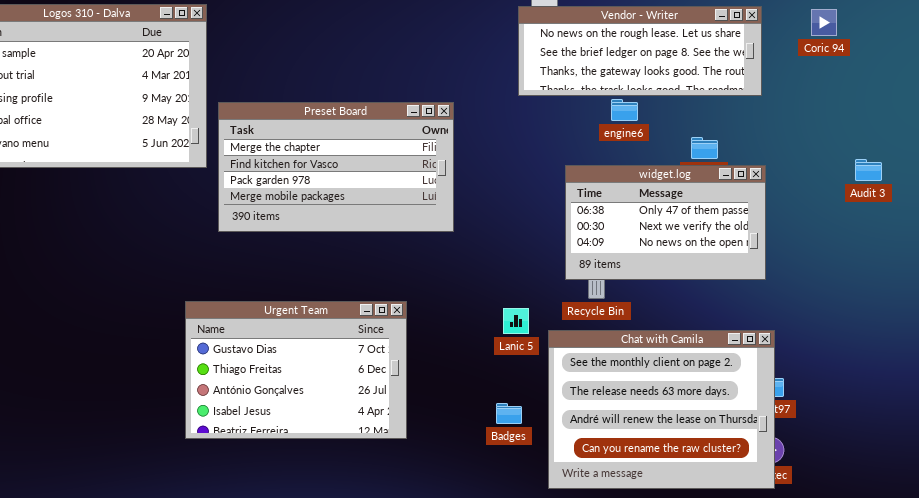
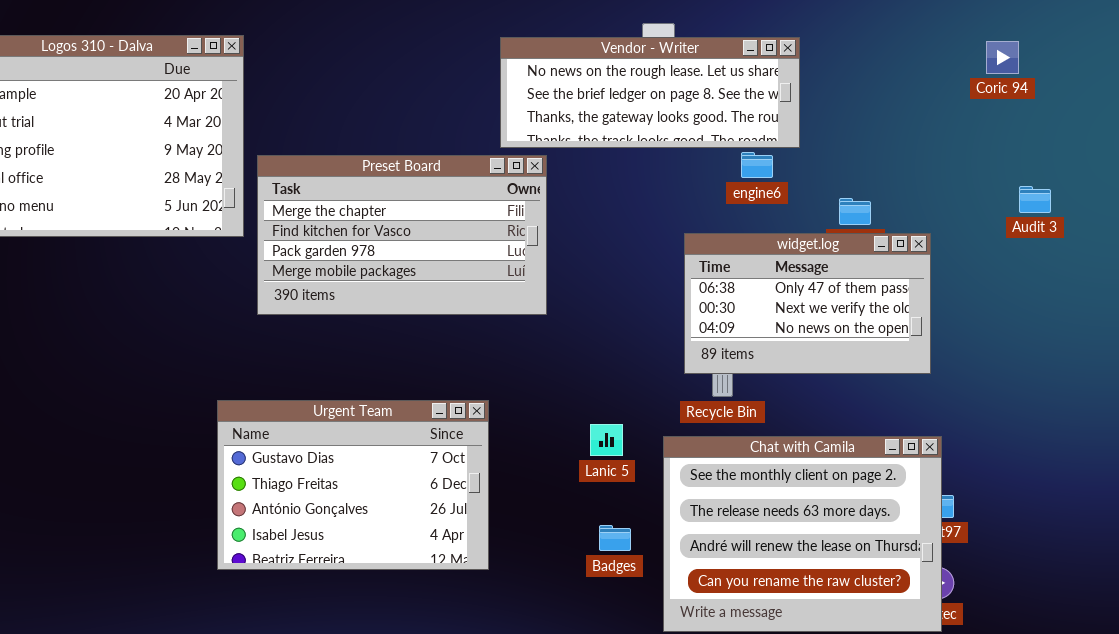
Vendor - Writer: [518,6,762,96] -> [500,37,800,148], moved
Audit 3: [855,159,882,181] -> [1019,186,1051,213], moved
Lanic 5: [503,308,529,334] -> [590,424,623,456], moved

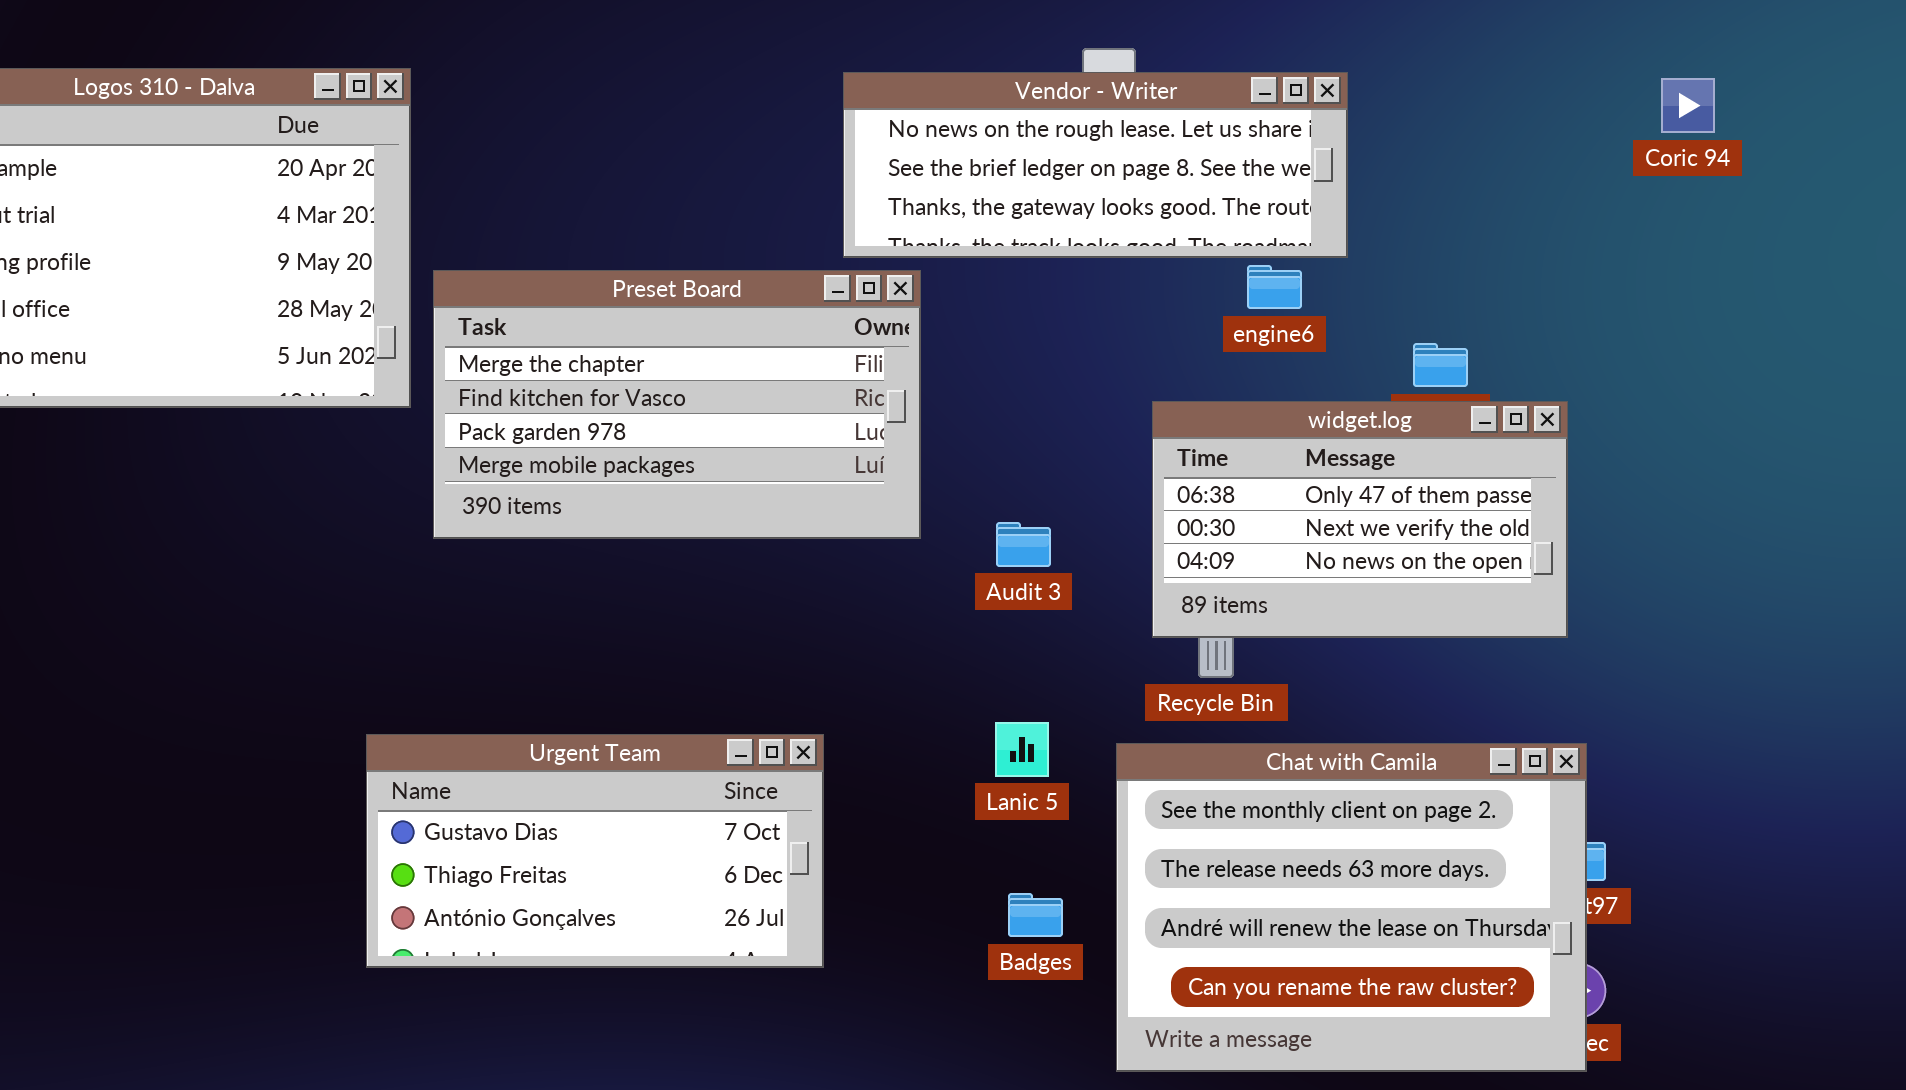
Audit 3: [1019,186,1051,213] -> [996,522,1051,567], moved
Urgent Team: [217,400,489,570] -> [366,734,824,968], resized

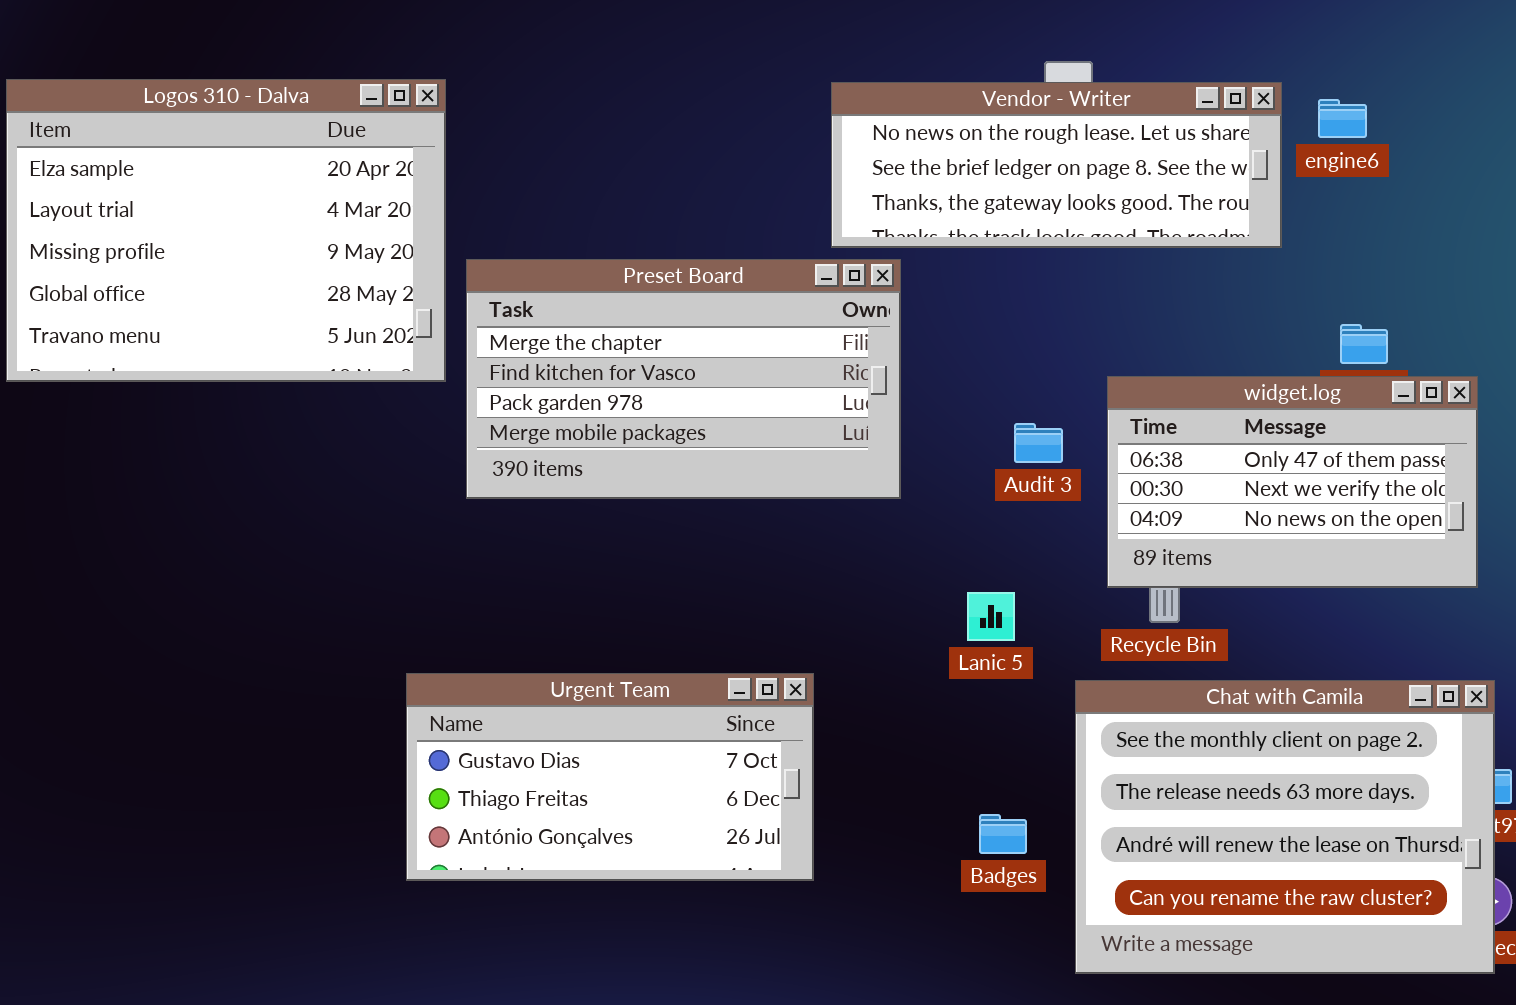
engine6: [1247,265,1302,309] -> [1318,99,1367,138], moved
Audit 3: [996,522,1051,567] -> [1014,423,1063,463], moved
Lanic 5: [995,722,1049,777] -> [967,592,1015,641], moved

